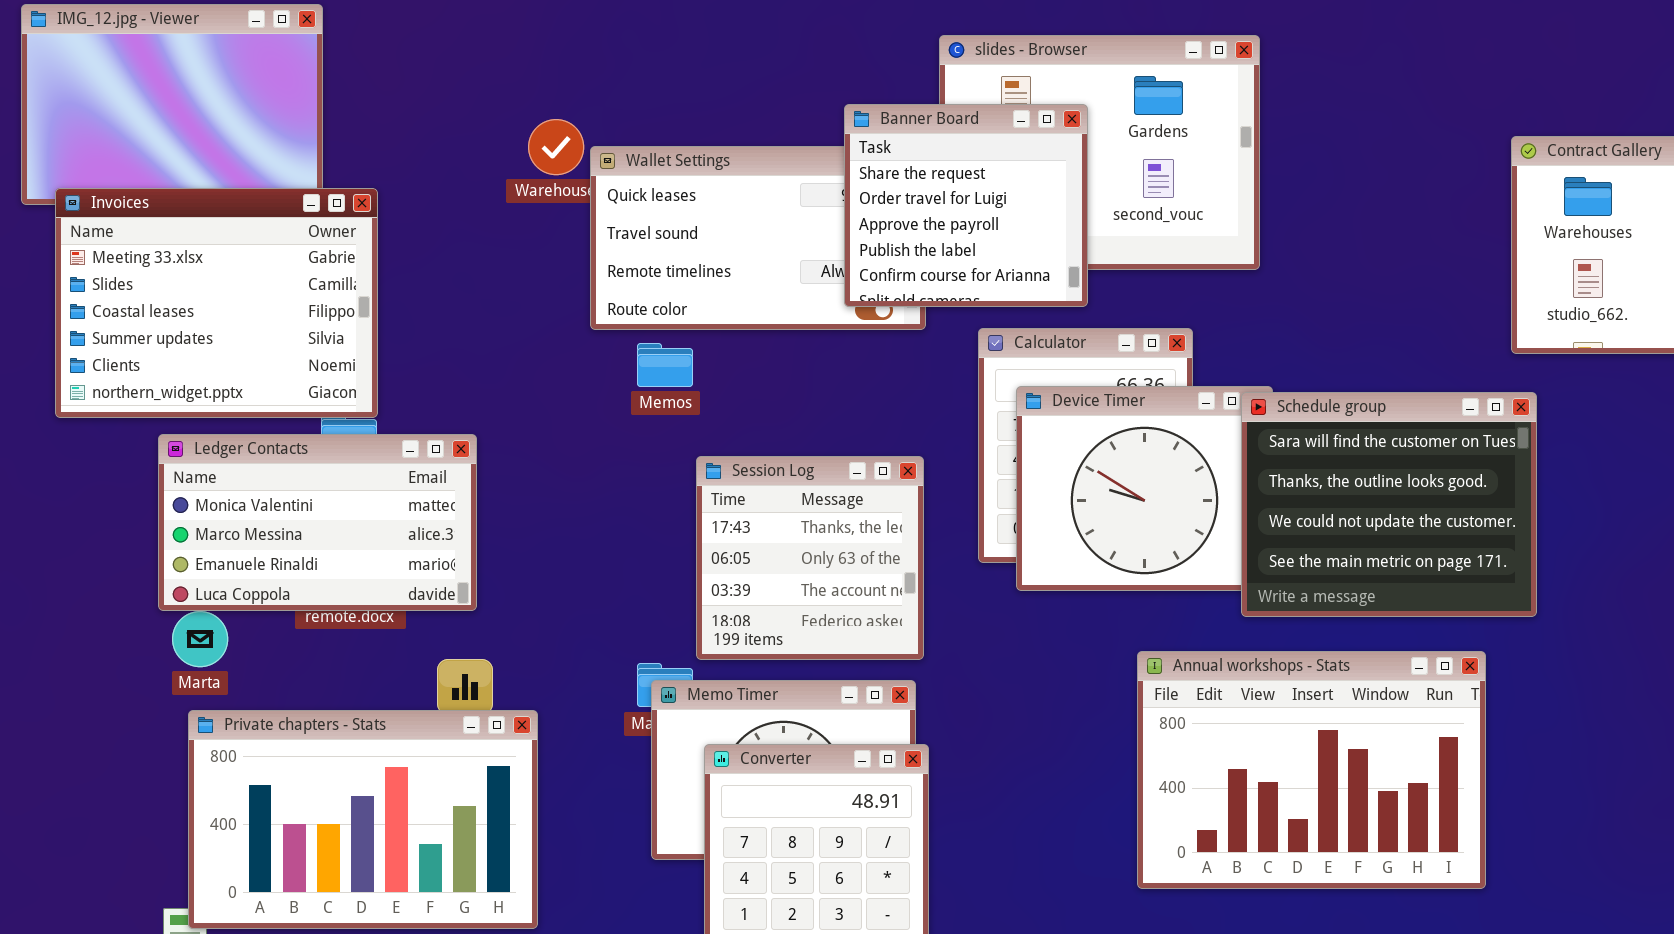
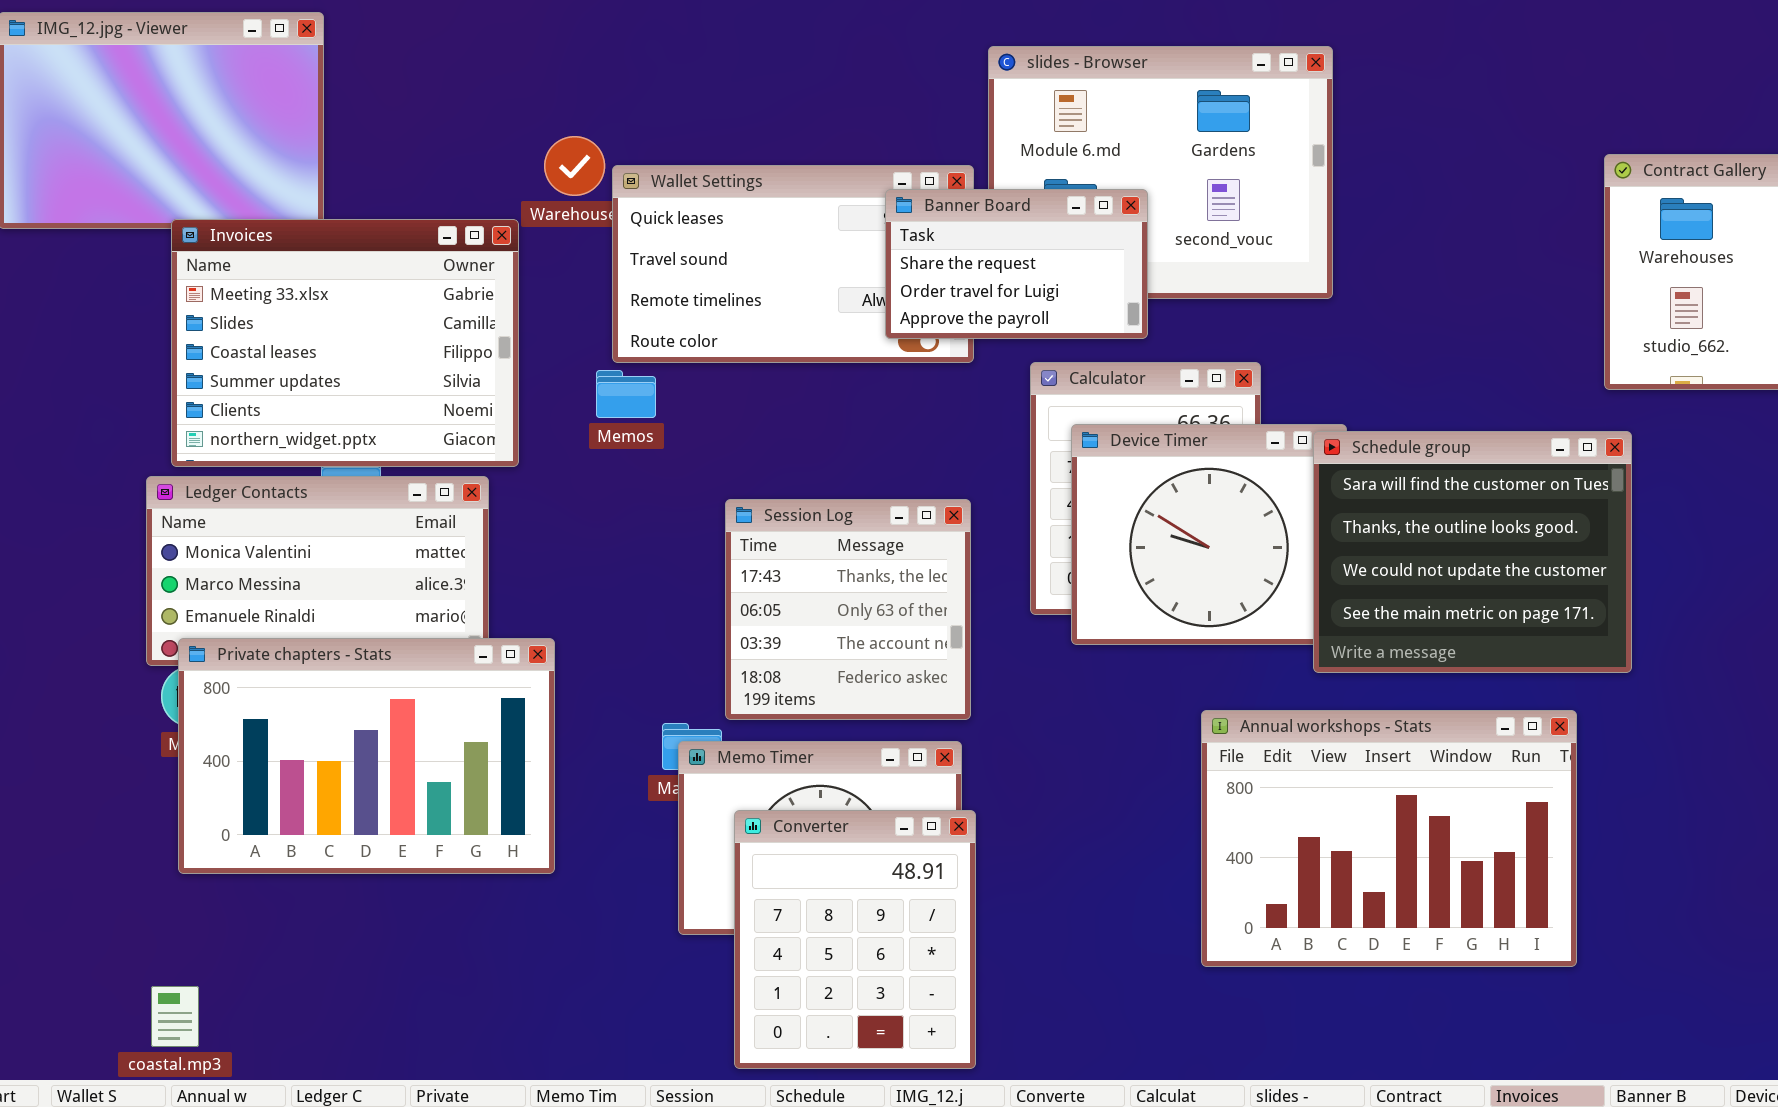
Banner Board: [844,104,1088,307] -> [885,189,1148,339], resized
Invoices: [55,188,378,418] -> [171,219,519,467], moved
Memos: [637,343,693,387] -> [596,370,656,418], moved
Private chapters - Stats: [188,710,538,929] -> [178,638,555,874], moved

